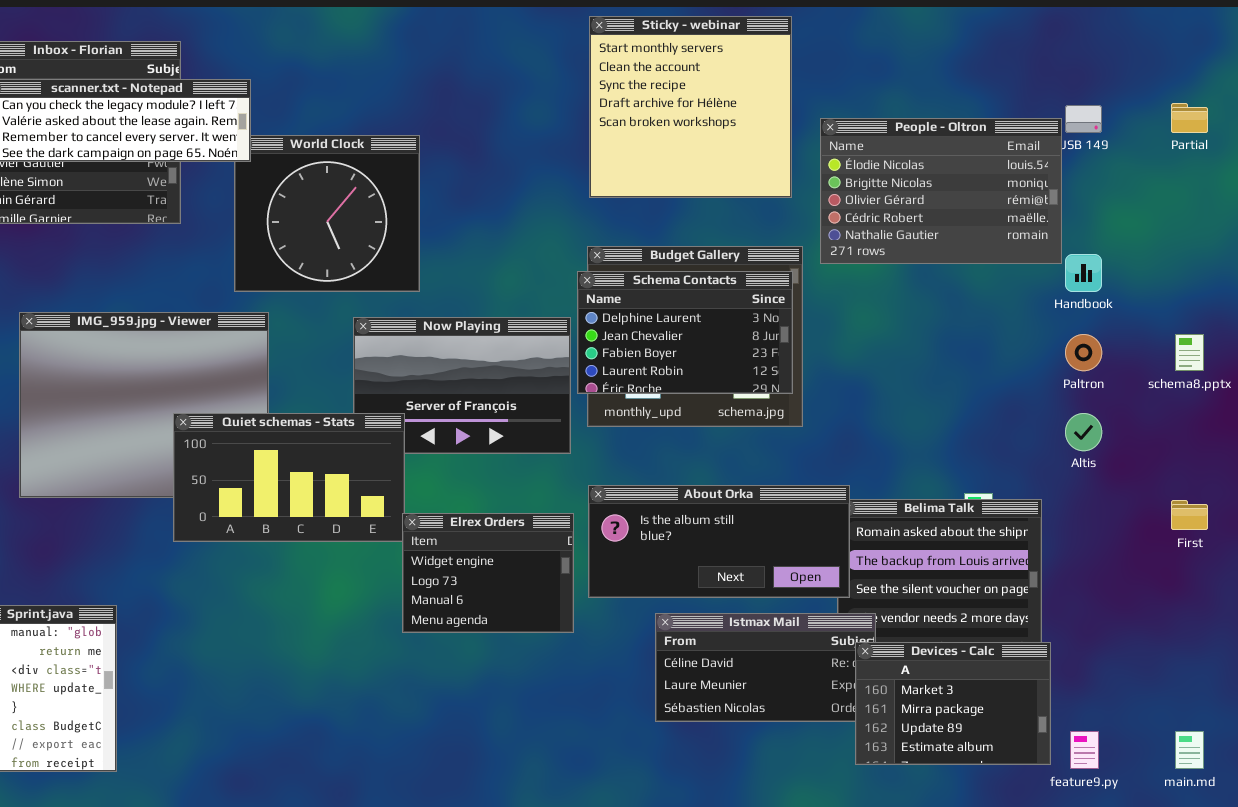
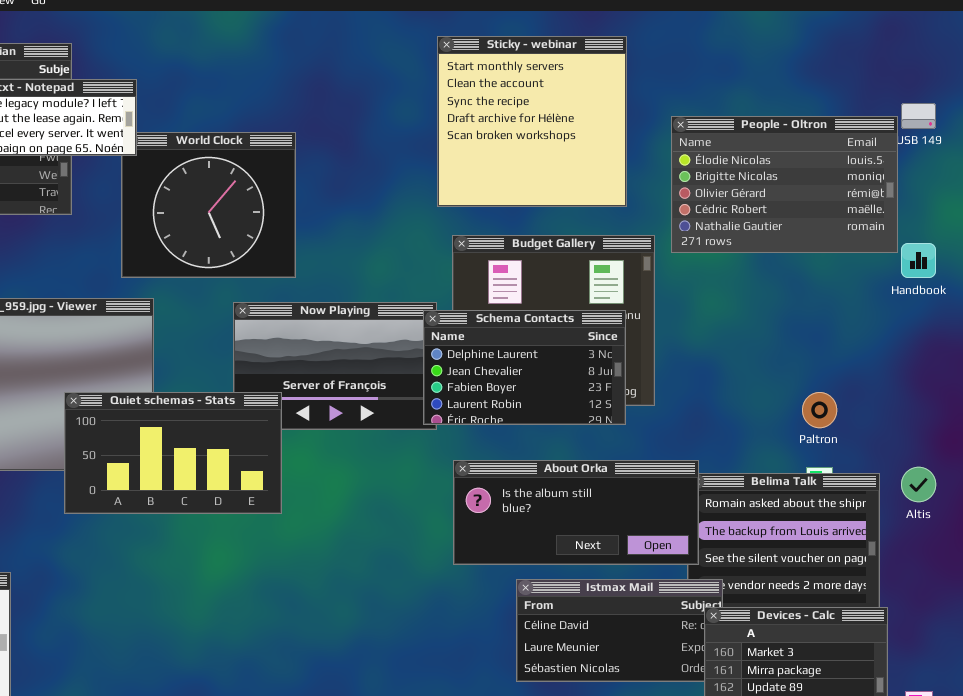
Sticky - webinar: [589,16,792,198] -> [437,36,627,207], moved
Schema Contacts: [577,271,793,394] -> [423,310,626,425], moved
Paltron: [1065,334,1102,371] -> [802,392,837,428], moved
Altis: [1065,413,1102,451] -> [901,467,936,502], moved
Elrex Orders: [402,513,574,633] -> none, closed

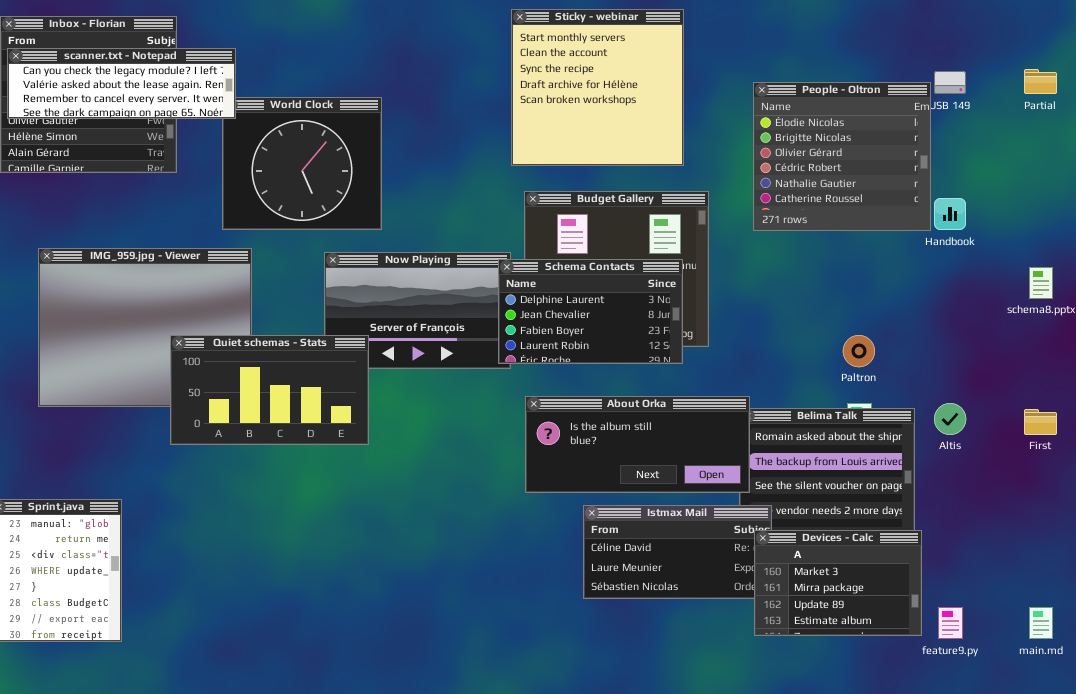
People - Oltron: [671,116,898,253] -> [753,82,931,231], resized

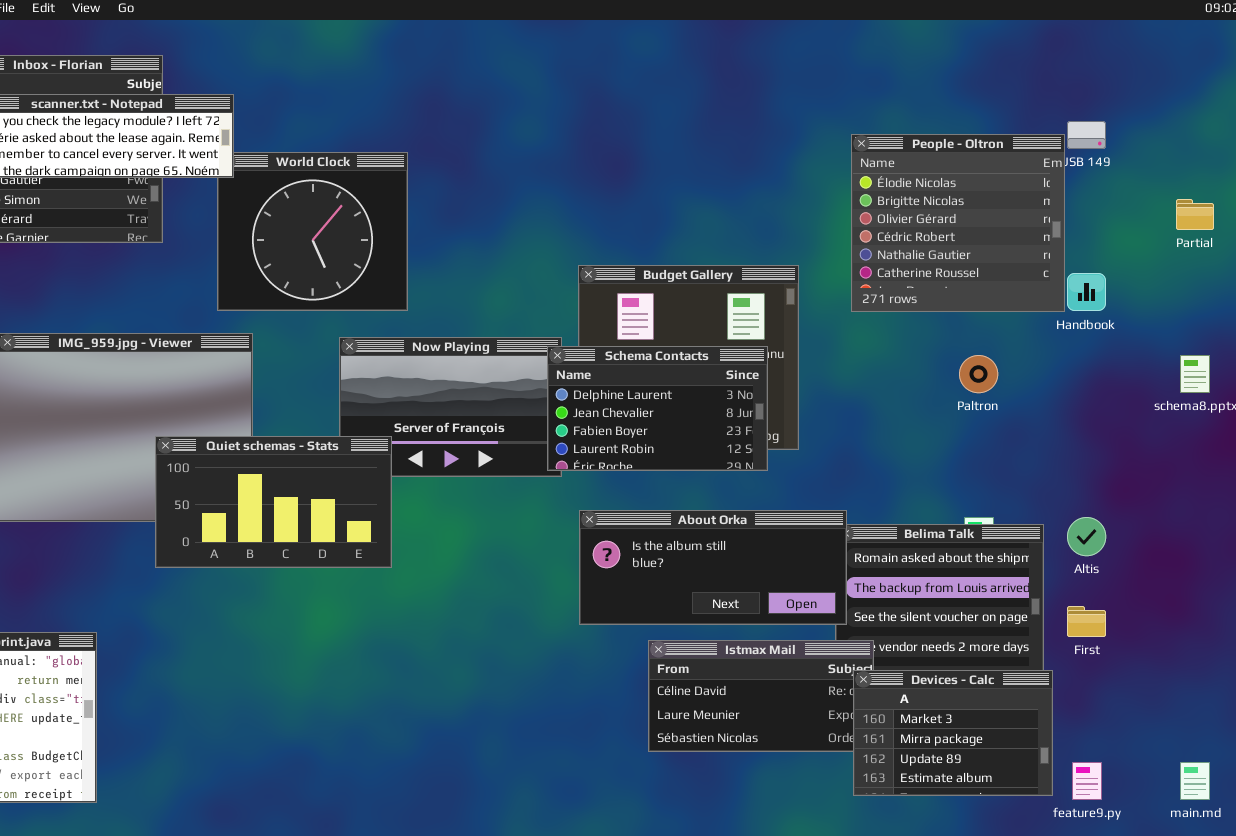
Sticky - webinar: [511,9,684,166] -> none, closed
Partial: [1024,69,1057,94] -> [1176,199,1214,230], moved
Paltron: [843,335,875,367] -> [959,355,998,393], moved
First: [1024,409,1057,435] -> [1067,606,1106,637], moved

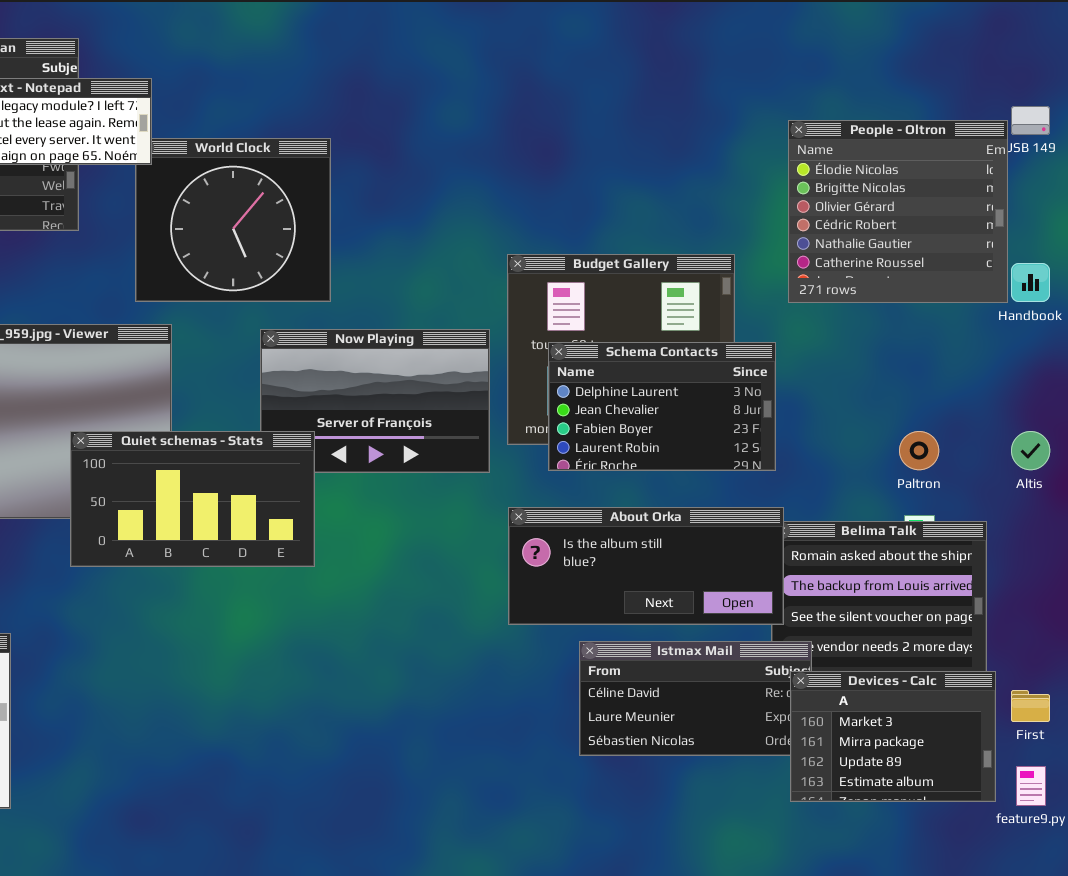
Schema Contacts: [547,346,768,471] -> [548,342,776,471], moved
Paltron: [959,355,998,393] -> [899,431,939,470], moved
Altis: [1067,517,1106,556] -> [1011,431,1050,470], moved
First: [1067,606,1106,637] -> [1011,690,1050,722], moved

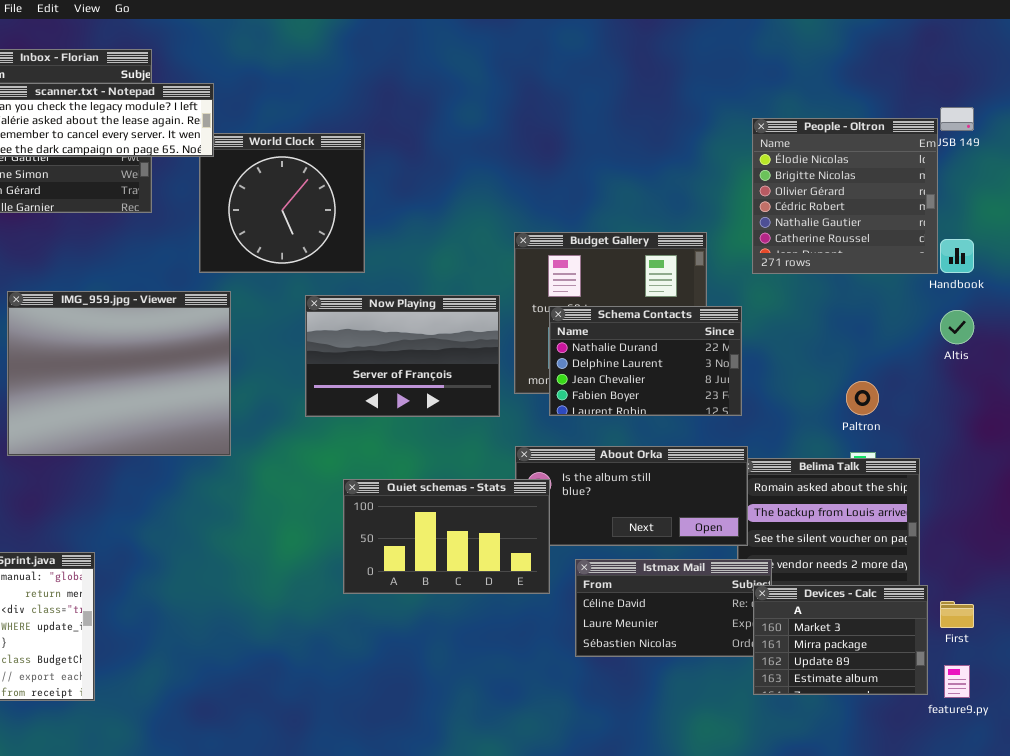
Schema Contacts: [548,342,776,471] -> [549,306,742,416], scrolled up 1 row
Quiet schemas - Stats: [70,431,315,567] -> [343,479,550,594], moved
Altis: [1011,431,1050,470] -> [940,310,974,344], moved

